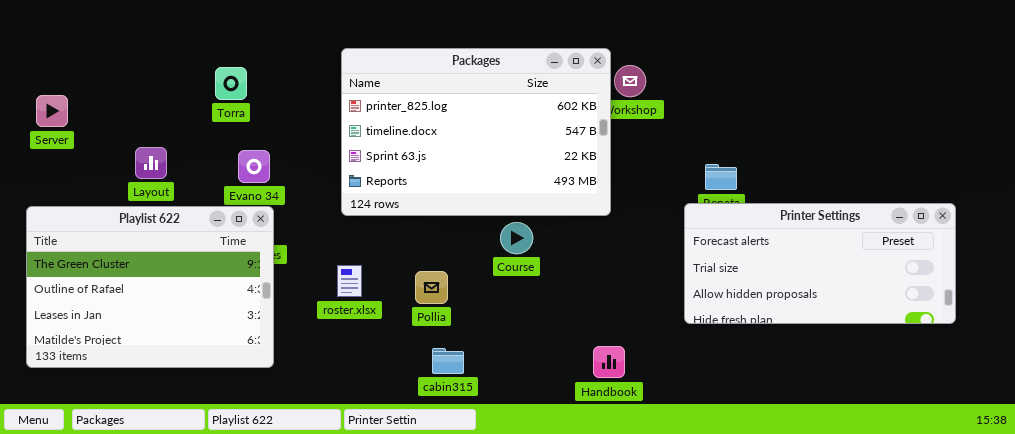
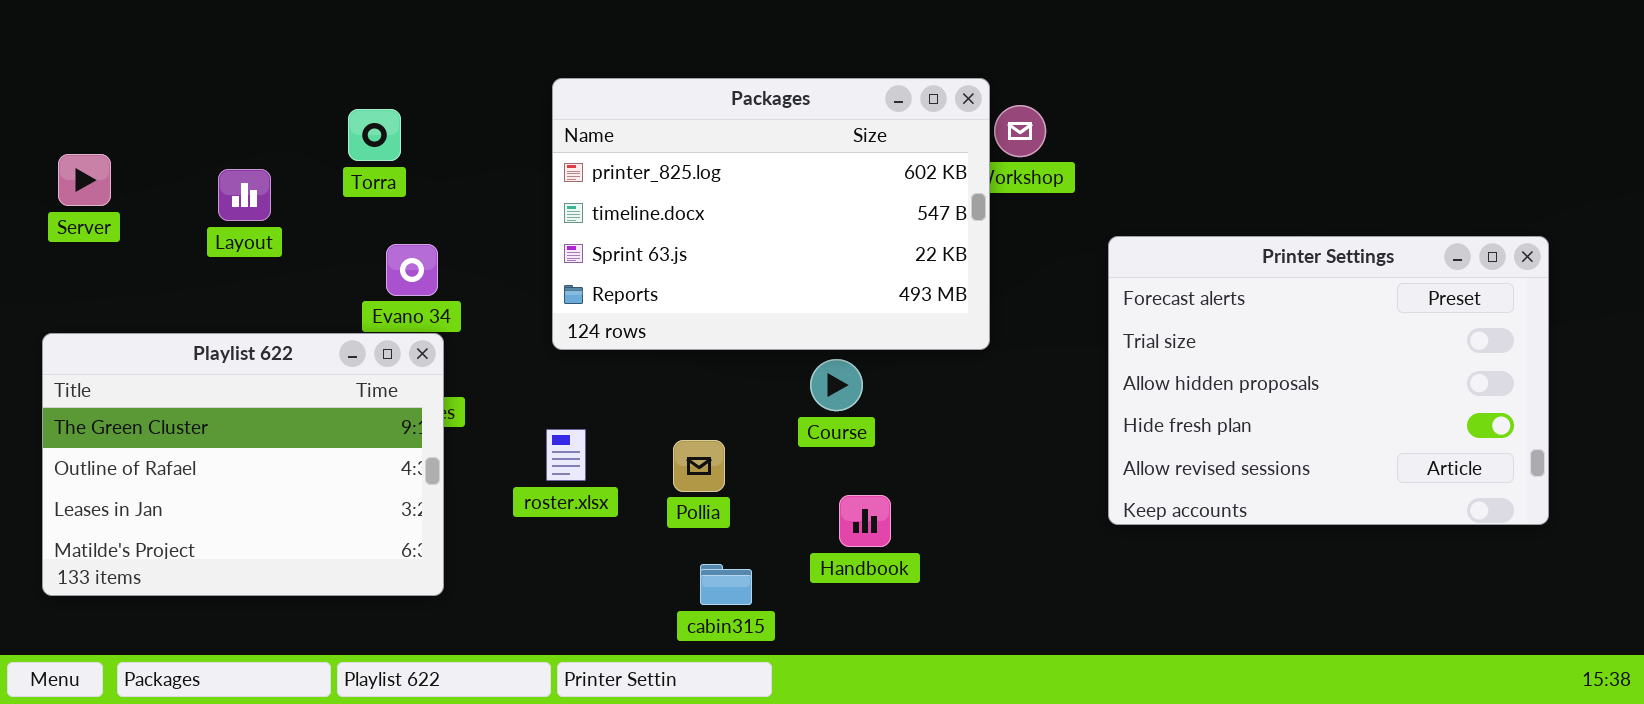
Layout: [135,147,167,179] -> [218,169,271,221], moved
Printer Settings: [684,203,956,324] -> [1108,236,1549,525], resized
Handbook: [593,346,625,378] -> [839,495,891,547], moved

